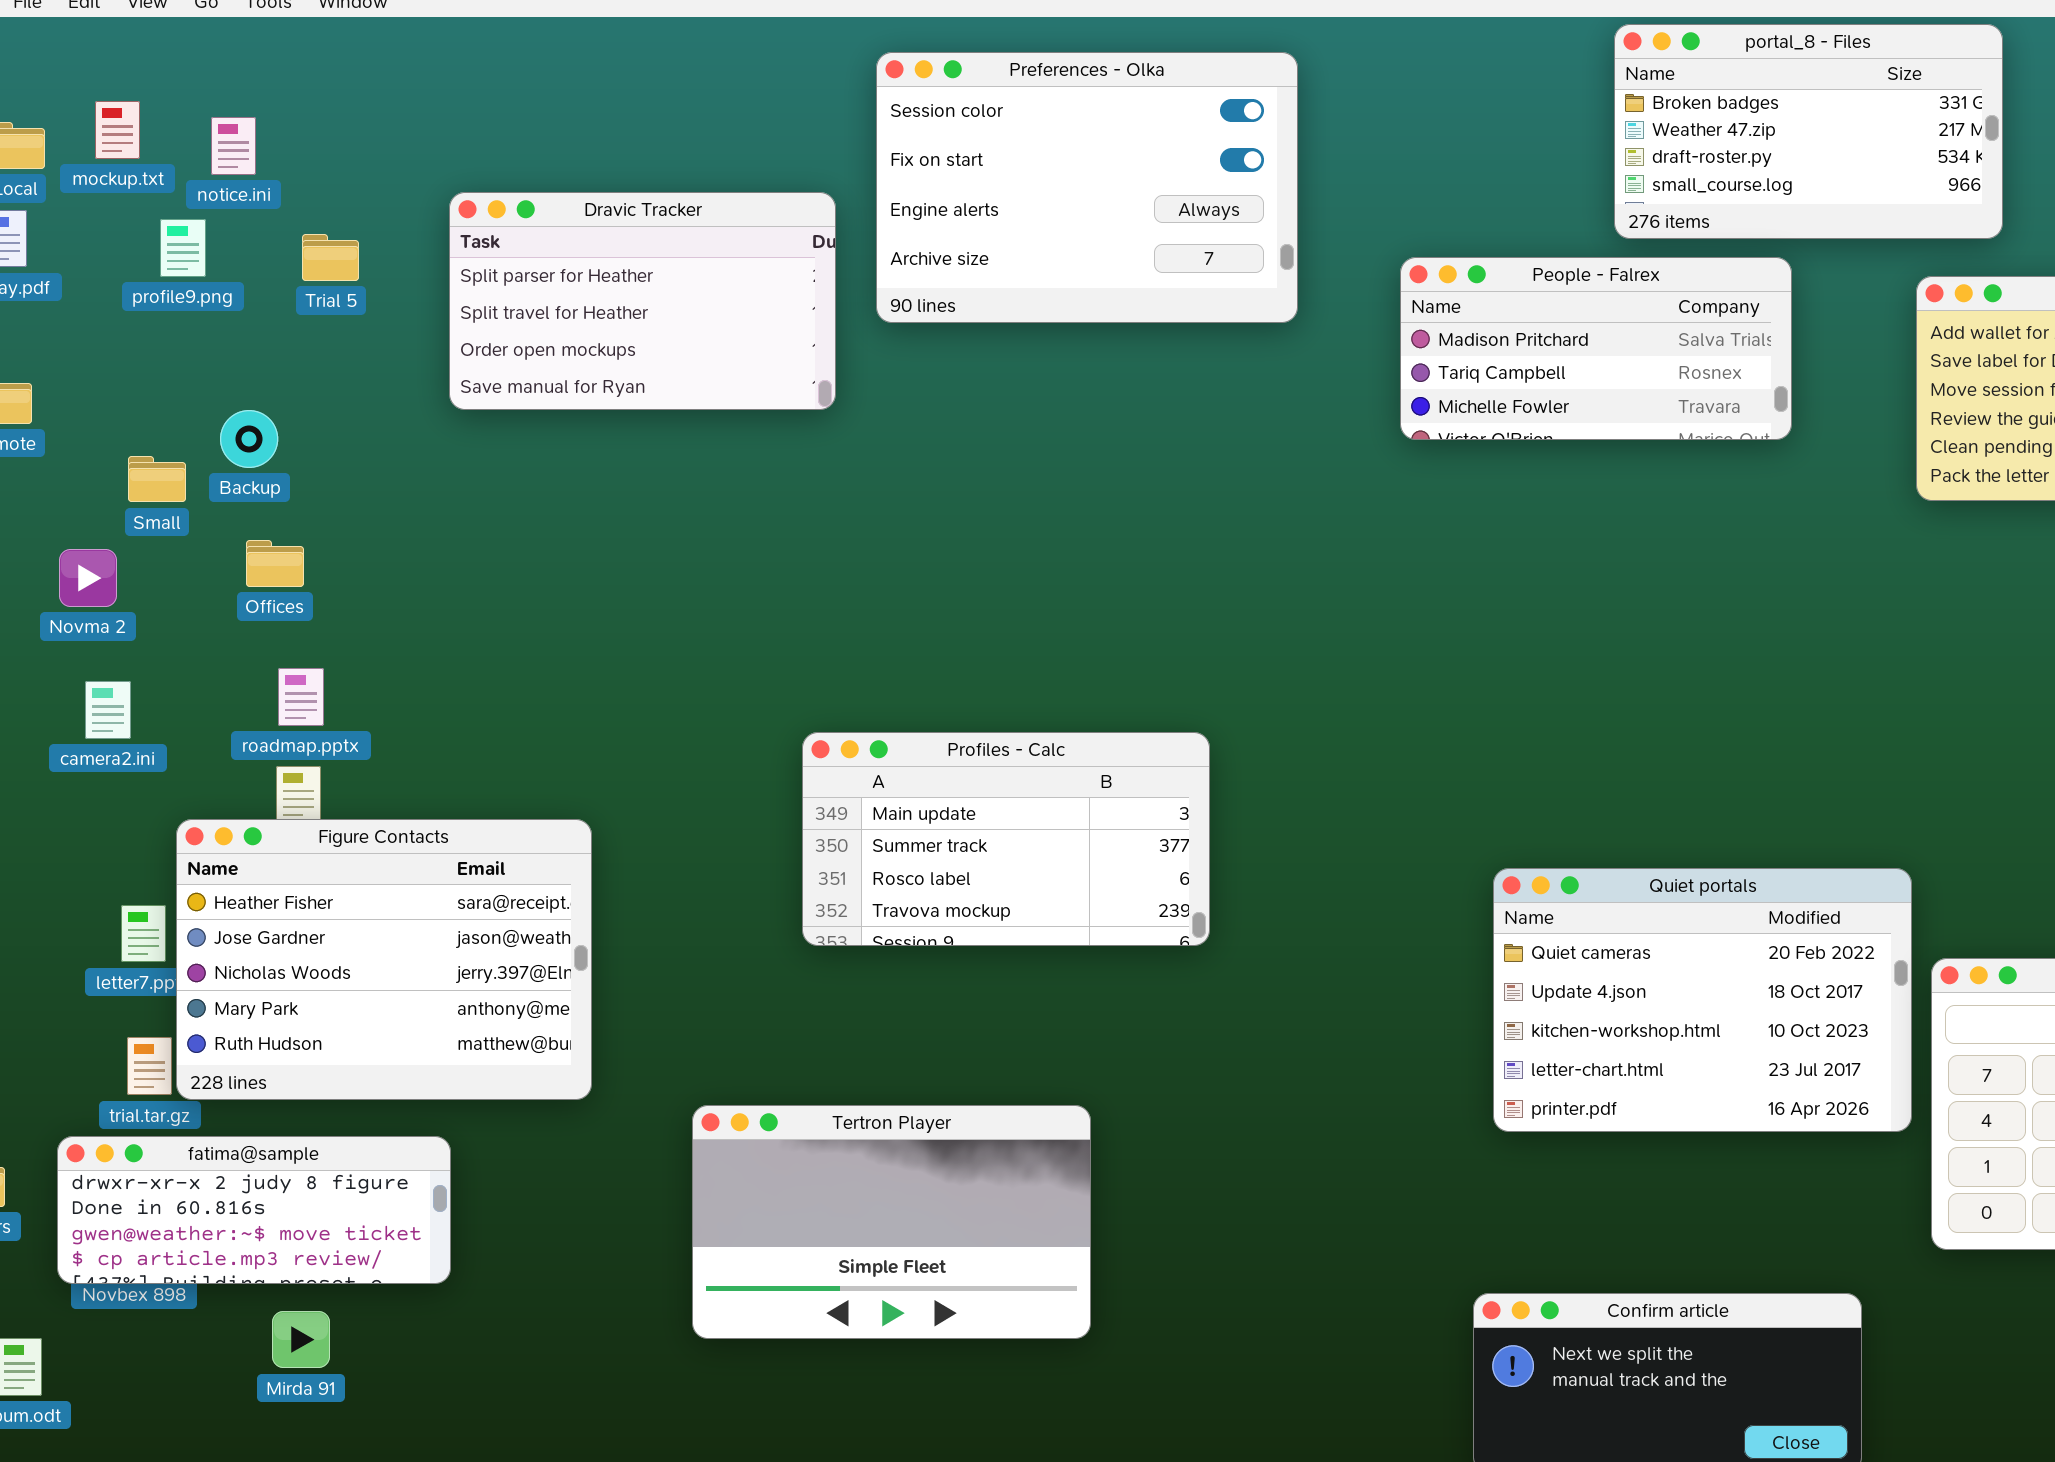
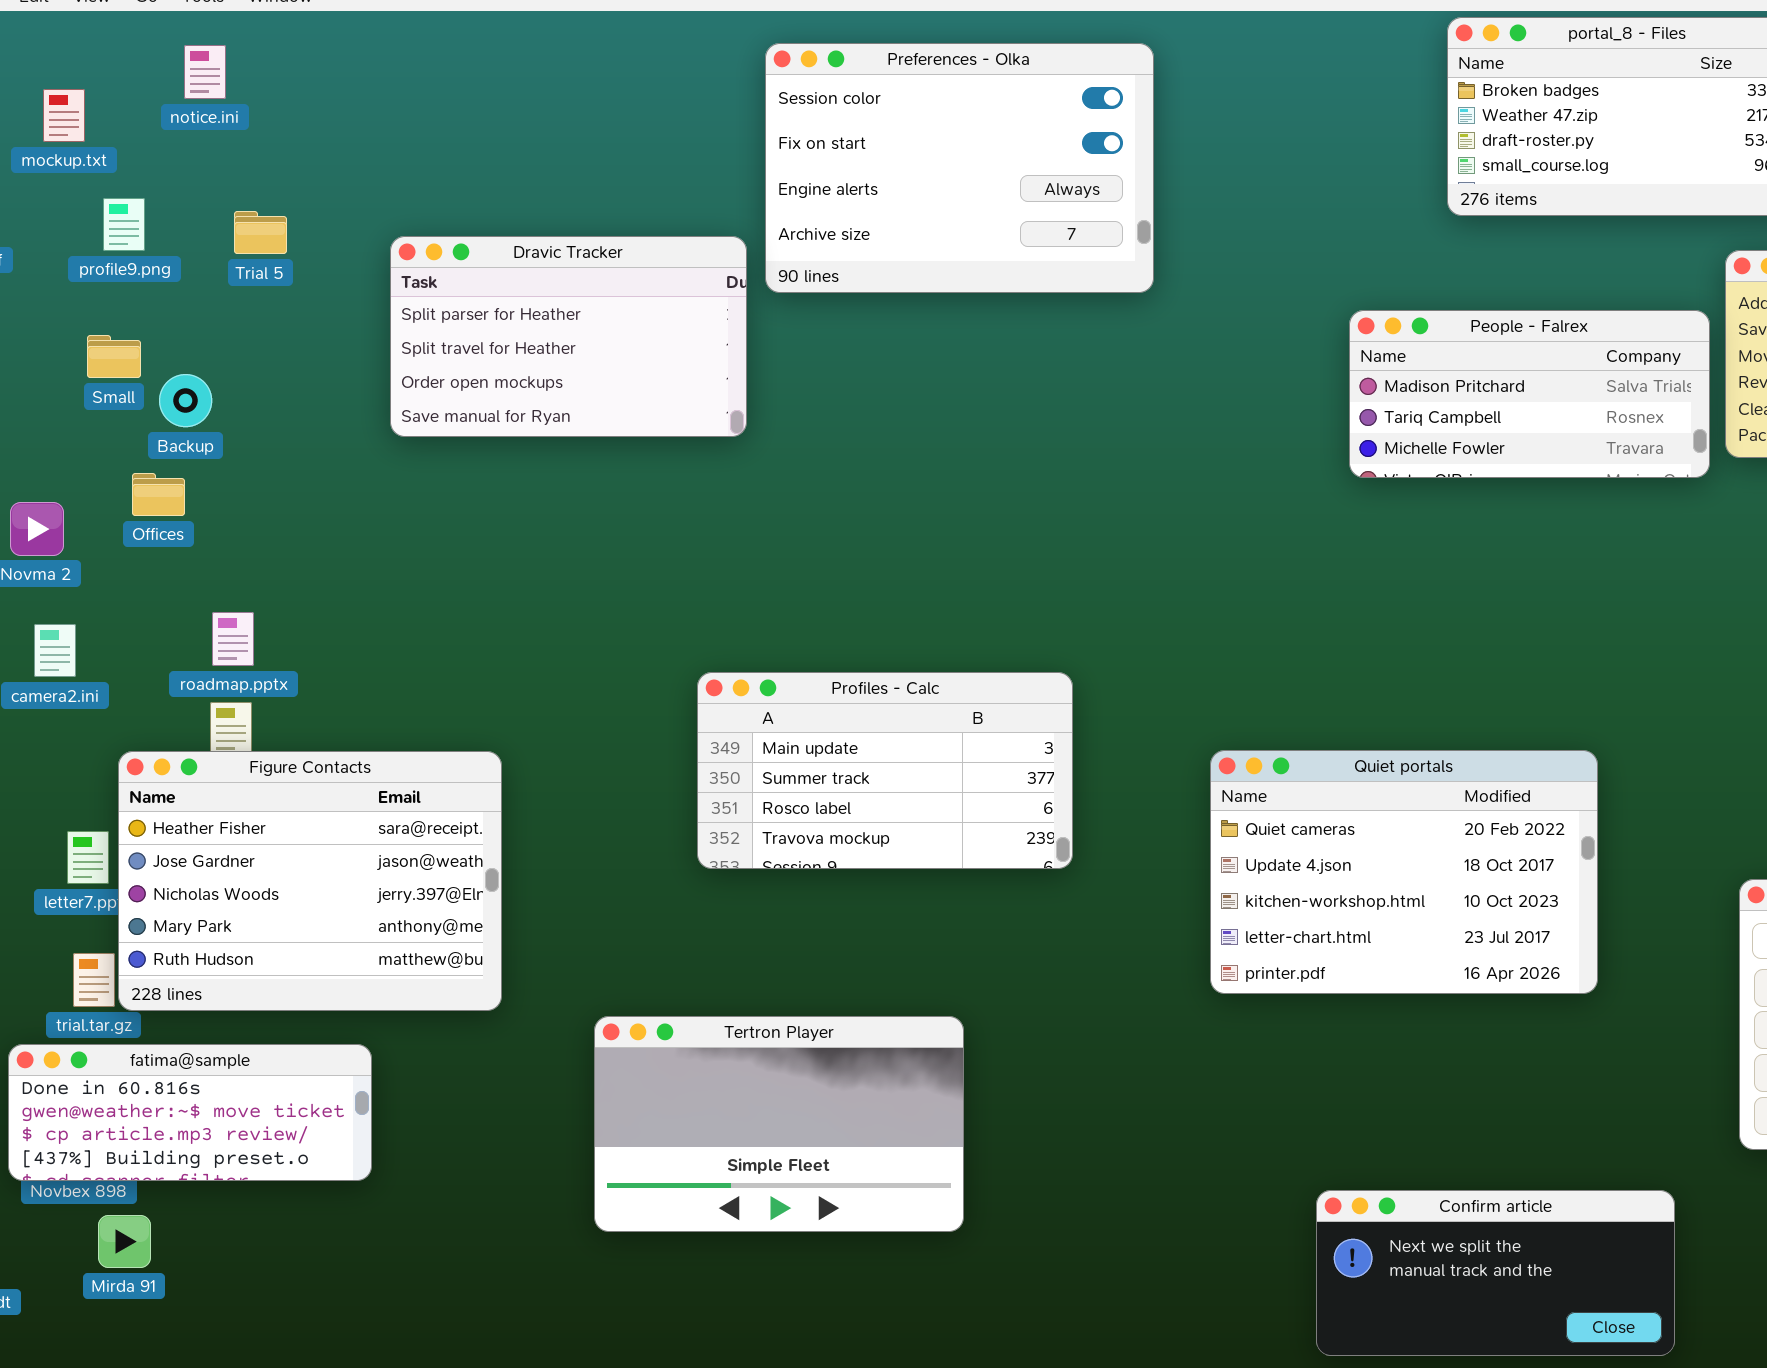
notice.ini: [211,117,256,175] -> [184,45,226,99], moved
Dravic Tracker: [449,192,836,410] -> [390,236,747,437], moved
People - Falrex: [1400,257,1792,440] -> [1349,310,1710,478], moved
Small: [128,456,186,502] -> [87,335,141,378], moved
Offices: [246,540,304,587] -> [132,473,185,516], moved
Quiet portals: [1493,868,1912,1132] -> [1210,750,1598,994], moved
fatima@sample: [57,1136,451,1284] -> [8,1044,372,1181], scrolled down 1 row
Mirda 91: [272,1311,330,1368] -> [98,1215,151,1268], moved

